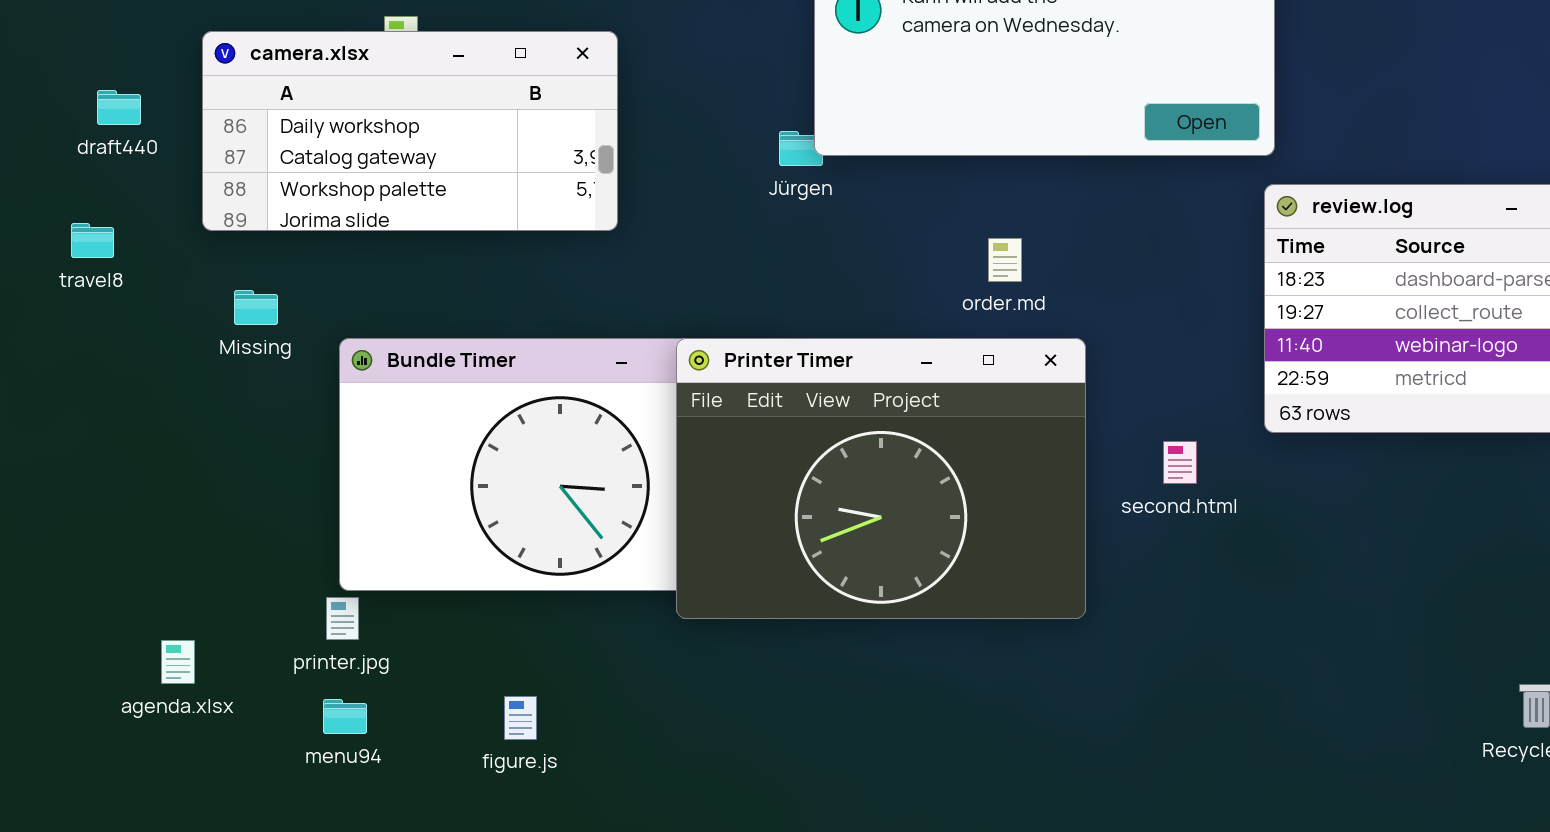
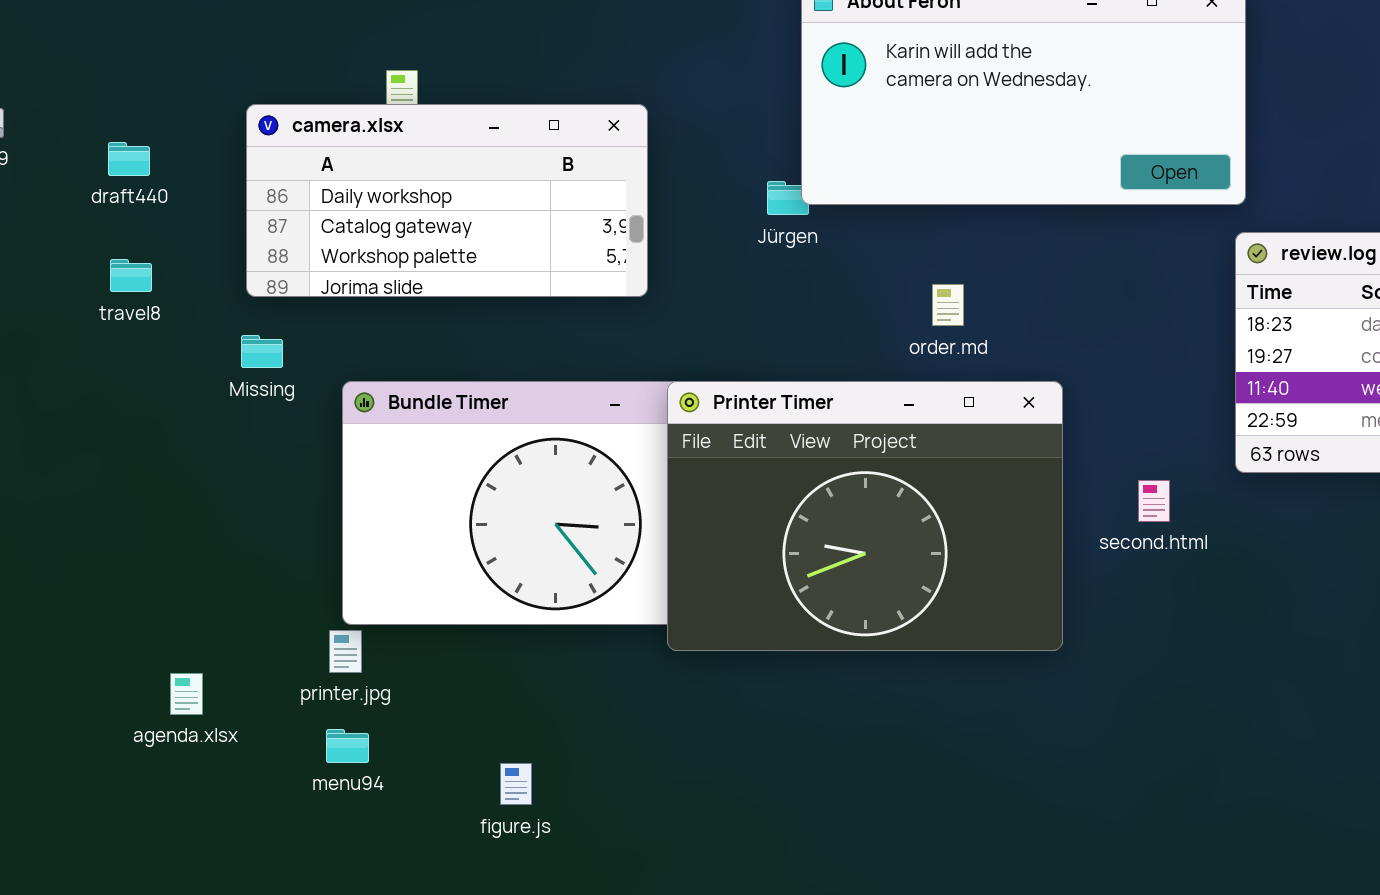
camera.xlsx: [202,31,618,231] -> [246,104,648,297], moved
travel8: [71,223,114,258] -> [110,259,152,292], moved
order.md: [988,238,1022,282] -> [932,284,964,326], moved
figure.js: [504,696,537,740] -> [500,763,532,805], moved

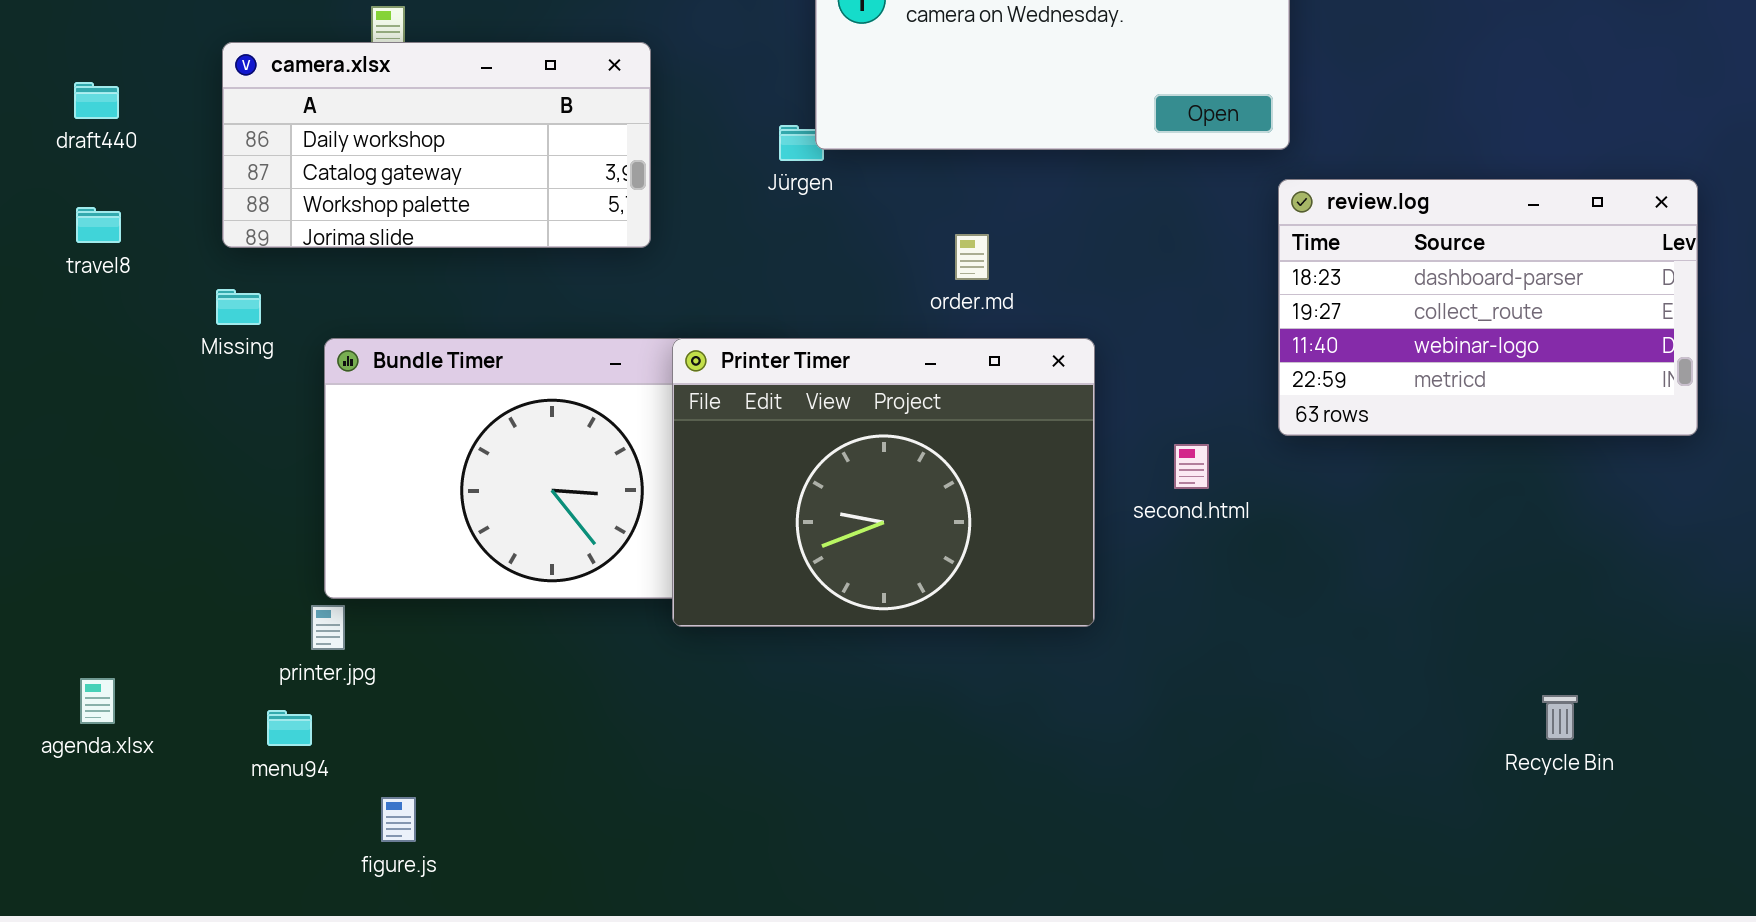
agenda.xlsx: [170,673,203,715] -> [80,678,115,724], moved
menu94: [326,729,369,763] -> [267,710,312,746], moved
figure.js: [500,763,532,805] -> [381,797,416,842], moved

